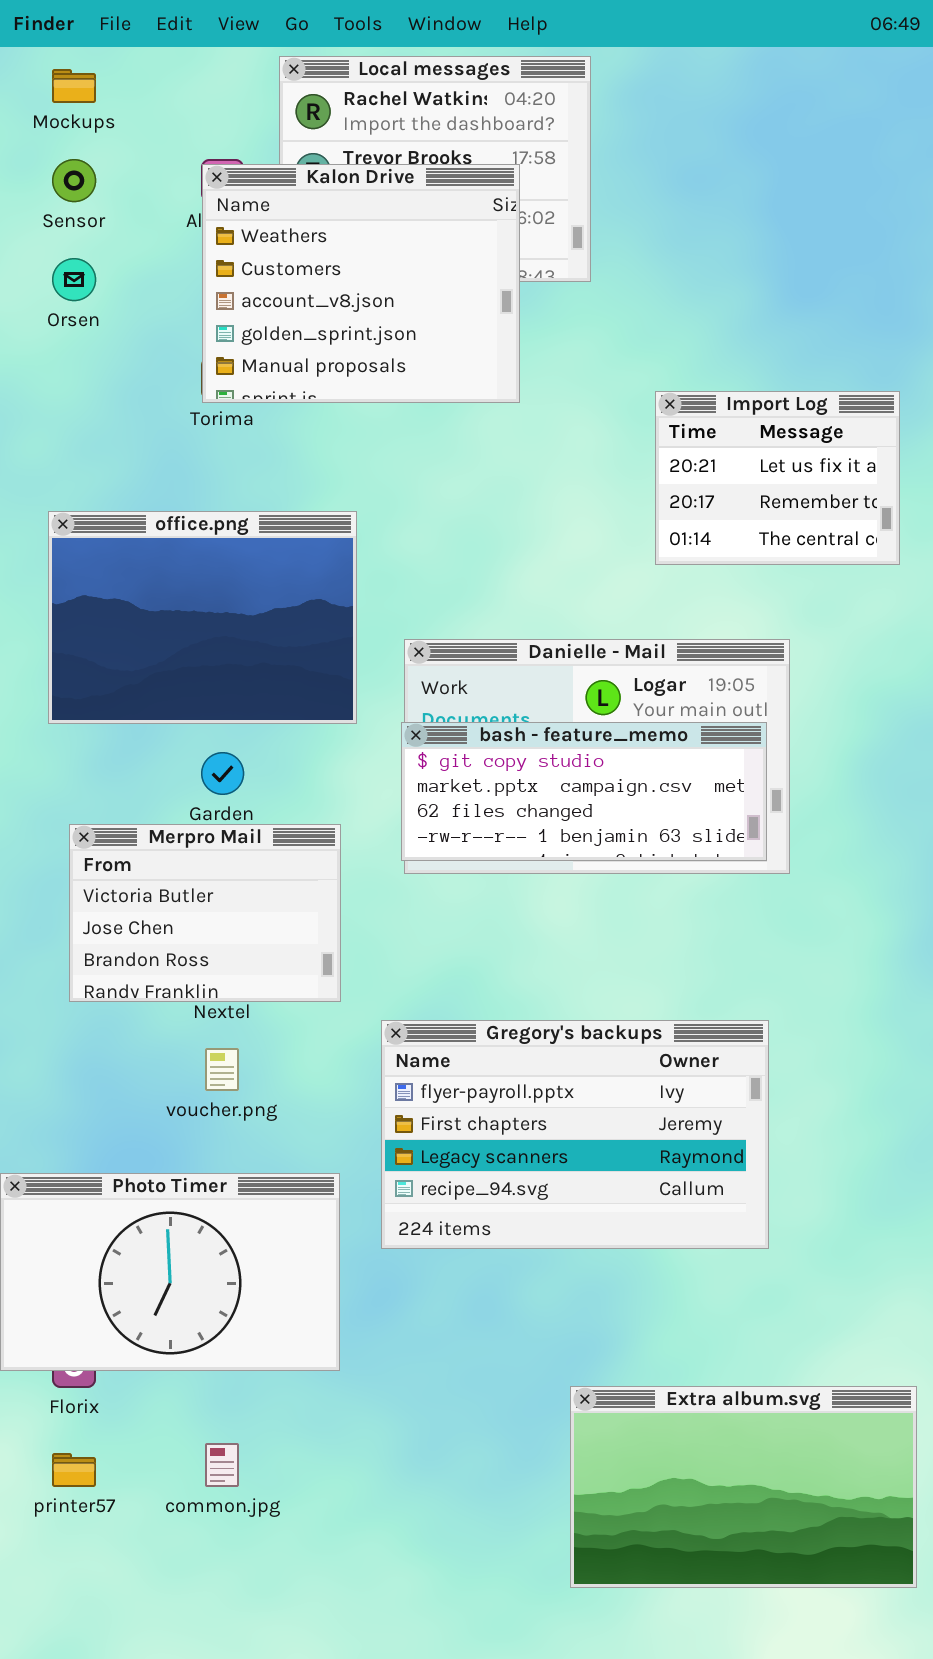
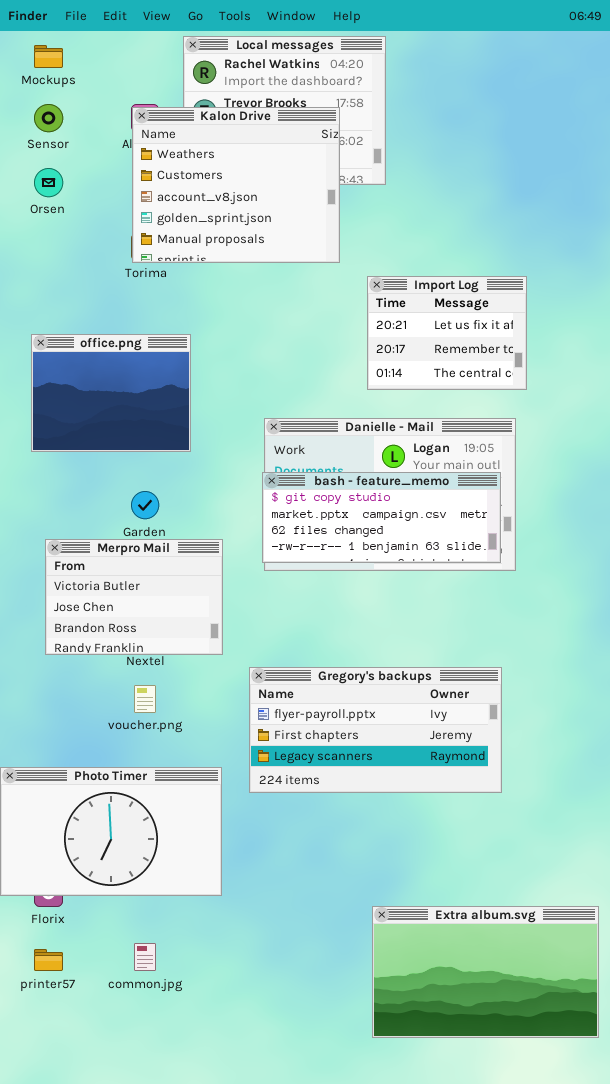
Import Log: [655,391,900,565] -> [367,276,527,390], moved
office.png: [48,511,357,724] -> [31,334,191,452], resized
Gregory's backups: [381,1020,769,1249] -> [249,667,502,793], resized

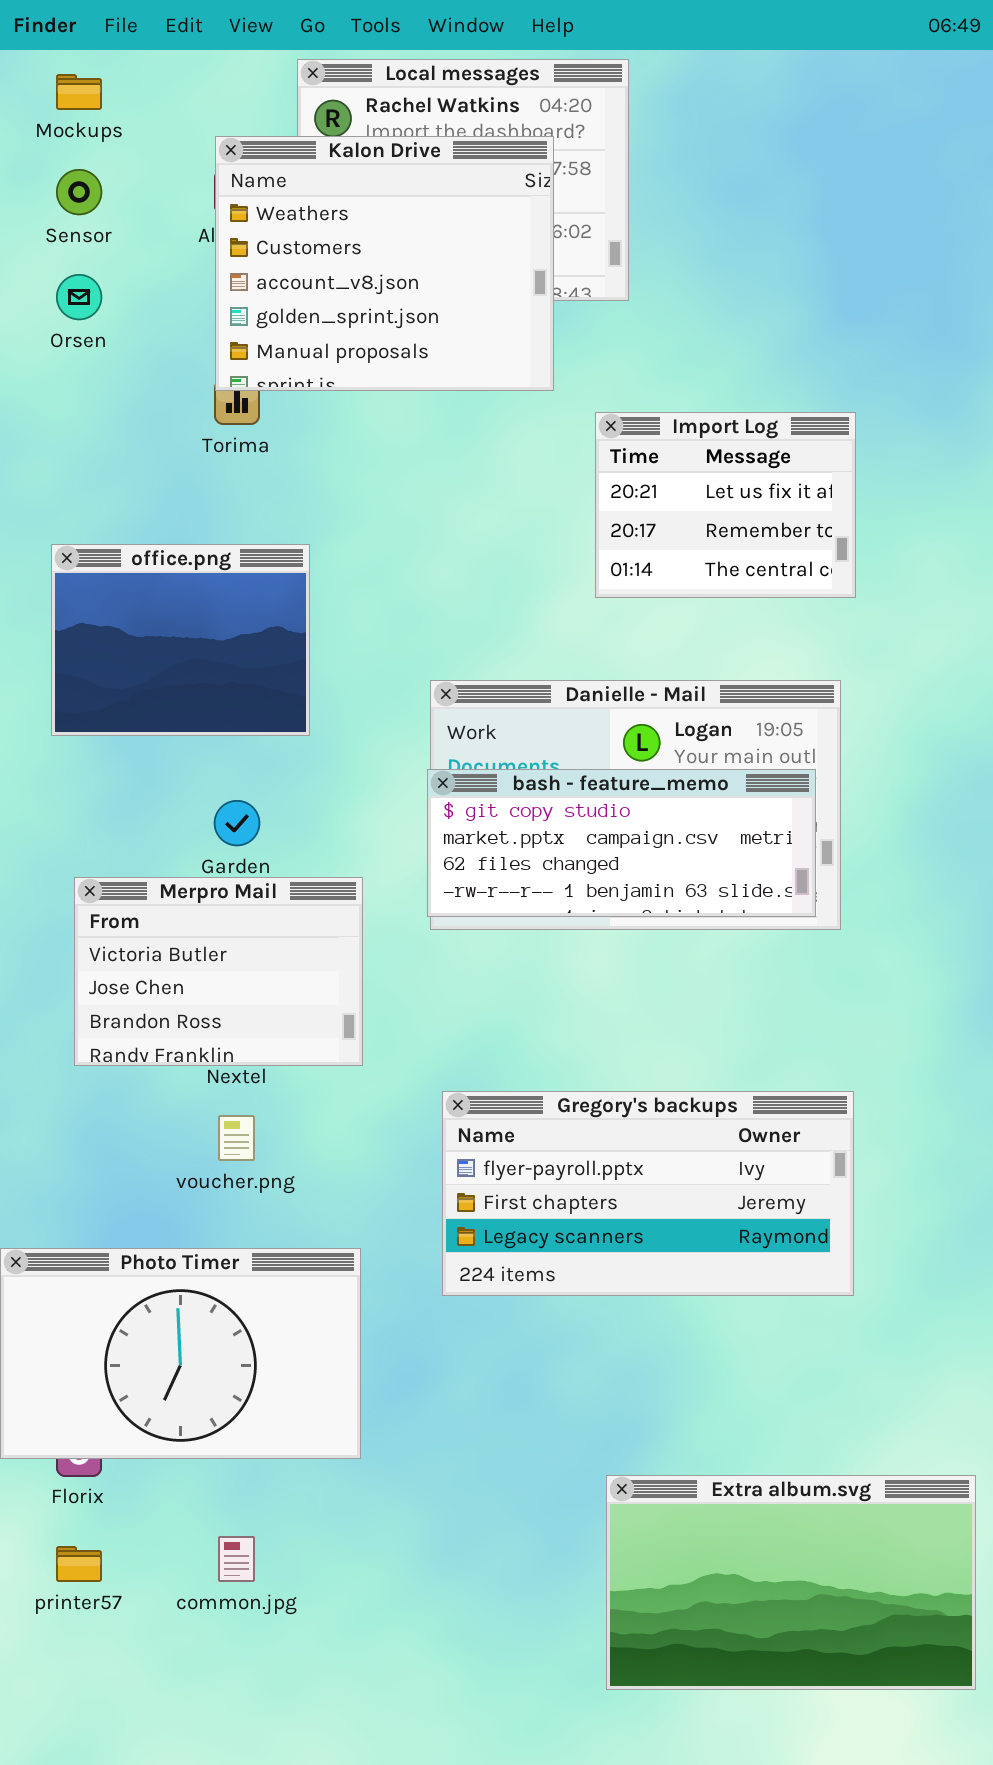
Kalon Drive: [132,107,340,263] -> [215,136,554,391], moved
Import Log: [367,276,527,390] -> [595,412,856,598], moved
Gregory's backups: [249,667,502,793] -> [442,1091,854,1296], moved

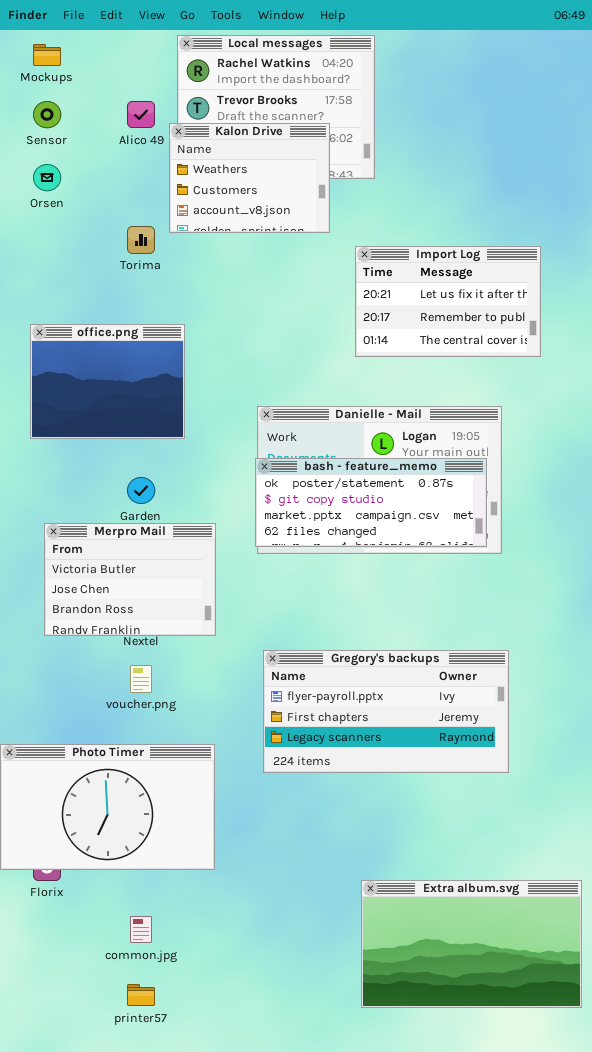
Kalon Drive: [215,136,554,391] -> [169,123,330,233], resized
Import Log: [595,412,856,598] -> [355,246,541,357], resized
bash - feature_memo: [427,769,816,917] -> [255,458,487,547], scrolled up 1 row
printer57: [56,1546,102,1582] -> [127,984,155,1006], moved

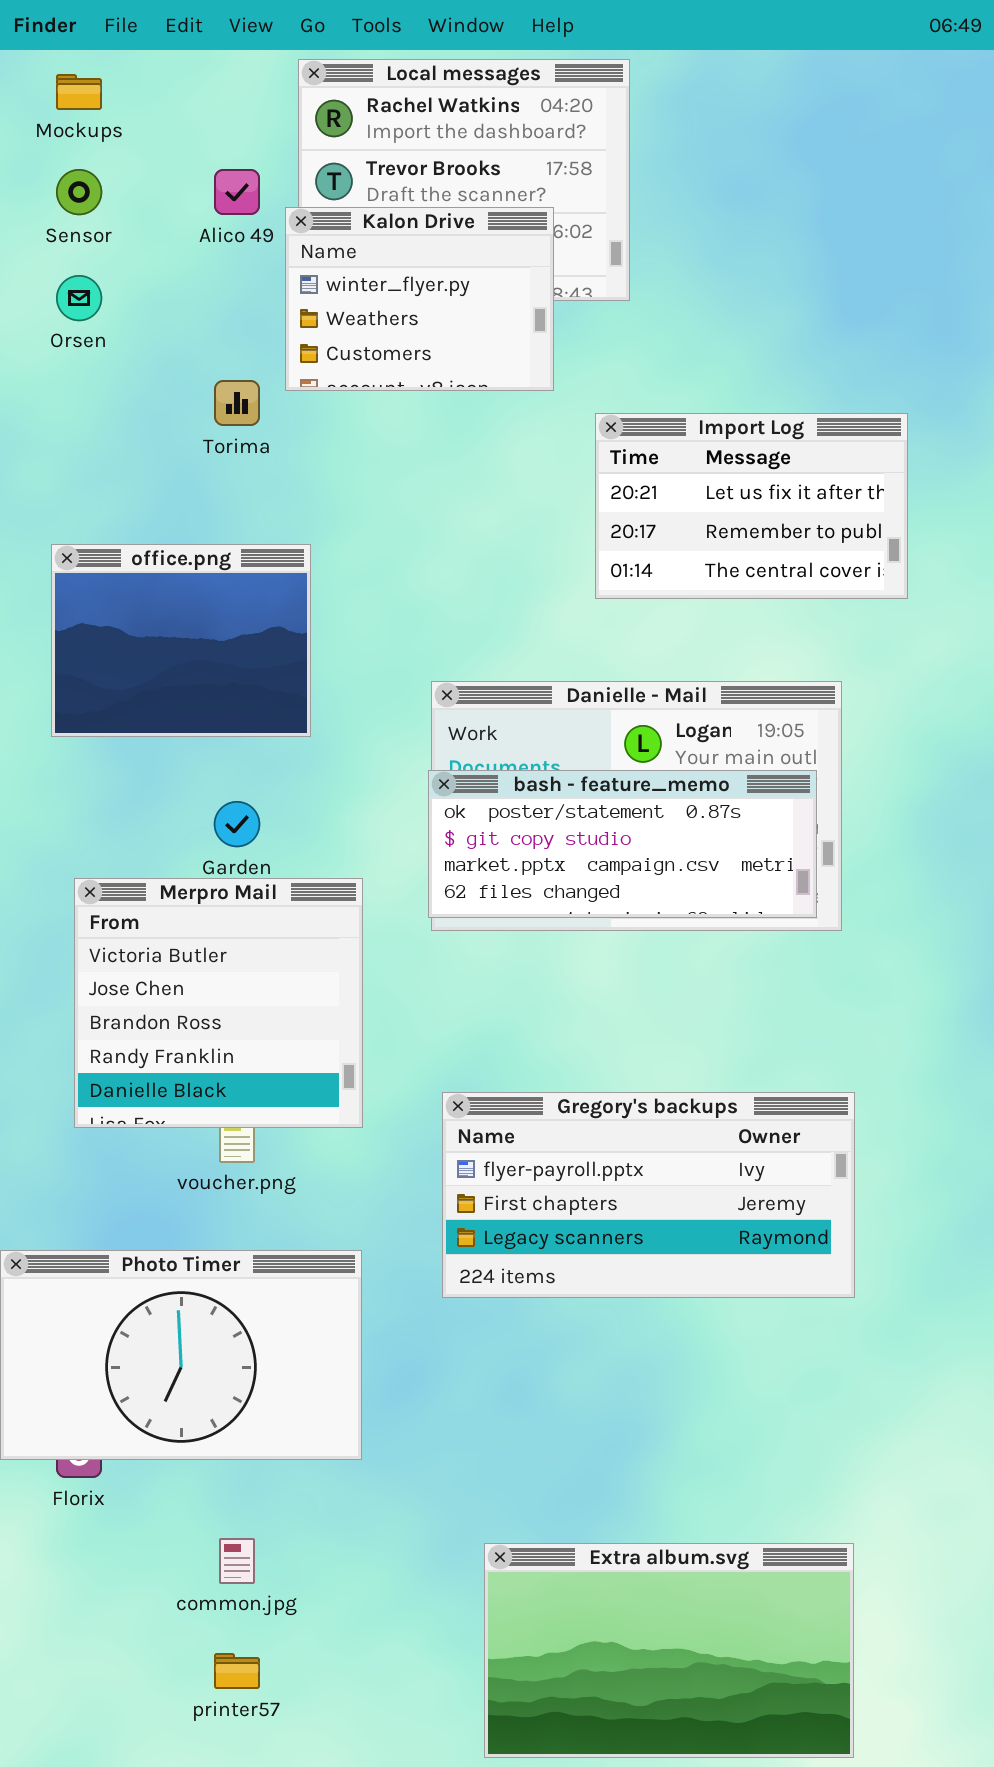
Kalon Drive: [169,123,330,233] -> [285,207,554,391], scrolled up 1 row
Merpro Mail: [44,523,216,636] -> [74,878,363,1128], resized
Extra album.svg: [361,880,582,1008] -> [484,1543,854,1758], moved

